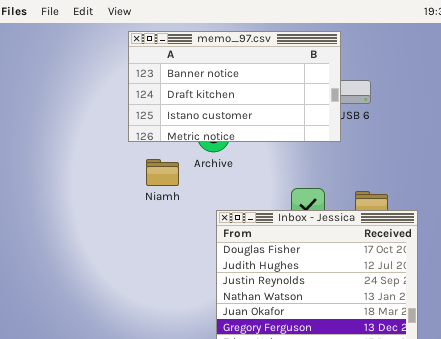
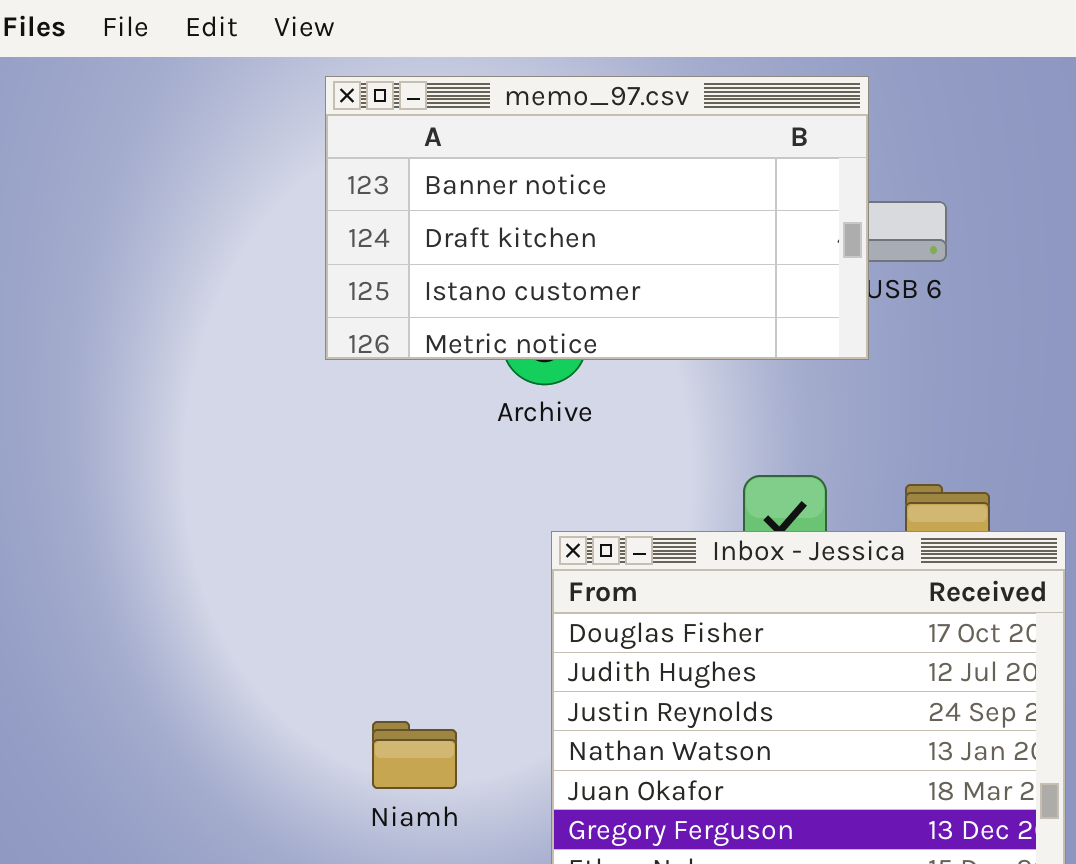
Niamh: [146,159,179,186] -> [372,721,457,789], moved

